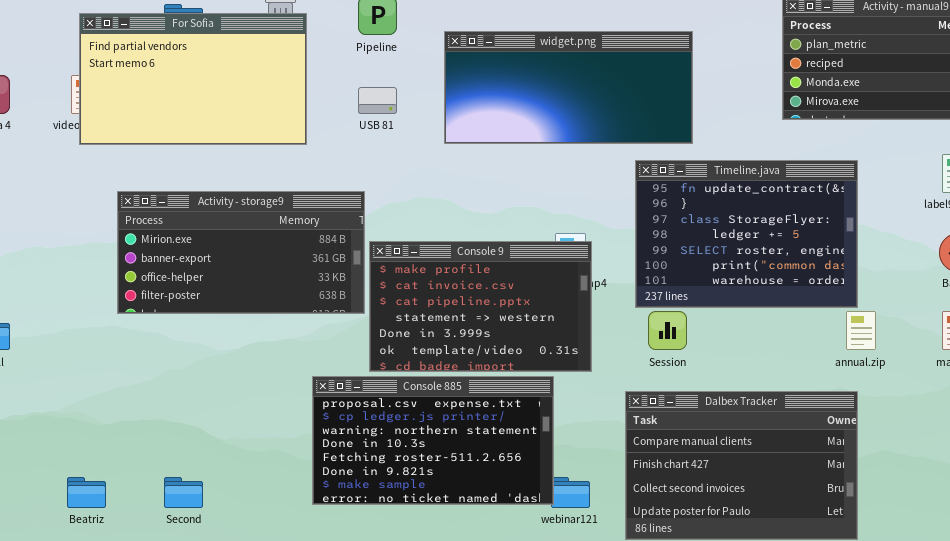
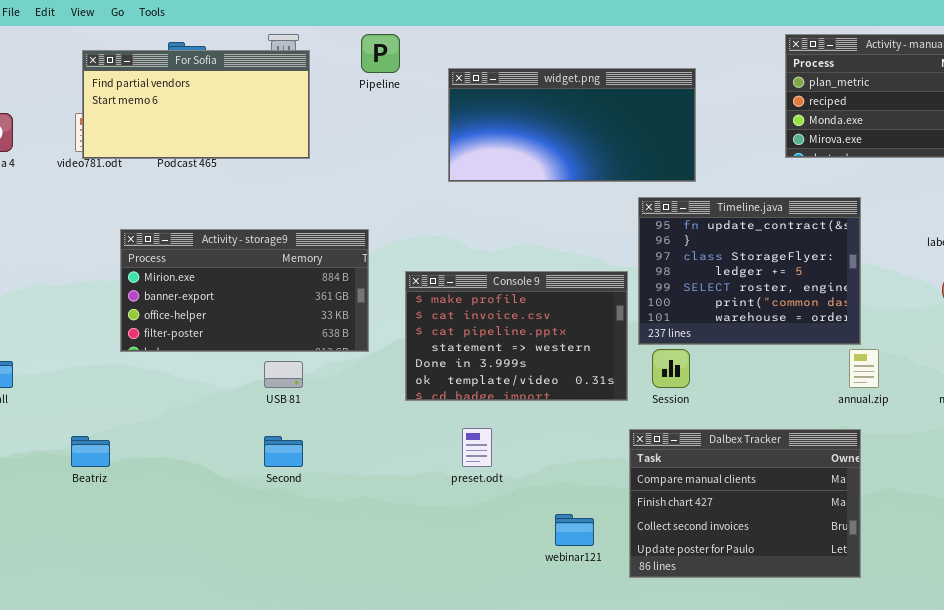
For Sofia: [79,13,307,145] -> [82,50,310,159], resized
USB 81: [358,87,397,114] -> [264,361,303,388], moved
Console 9: [369,241,592,372] -> [405,271,628,401], moved
Console 885: [312,376,554,505] -> none, closed
Beatriz: [67,477,106,508] -> [71,436,110,467], moved
Second: [164,477,203,508] -> [264,436,303,467], moved

